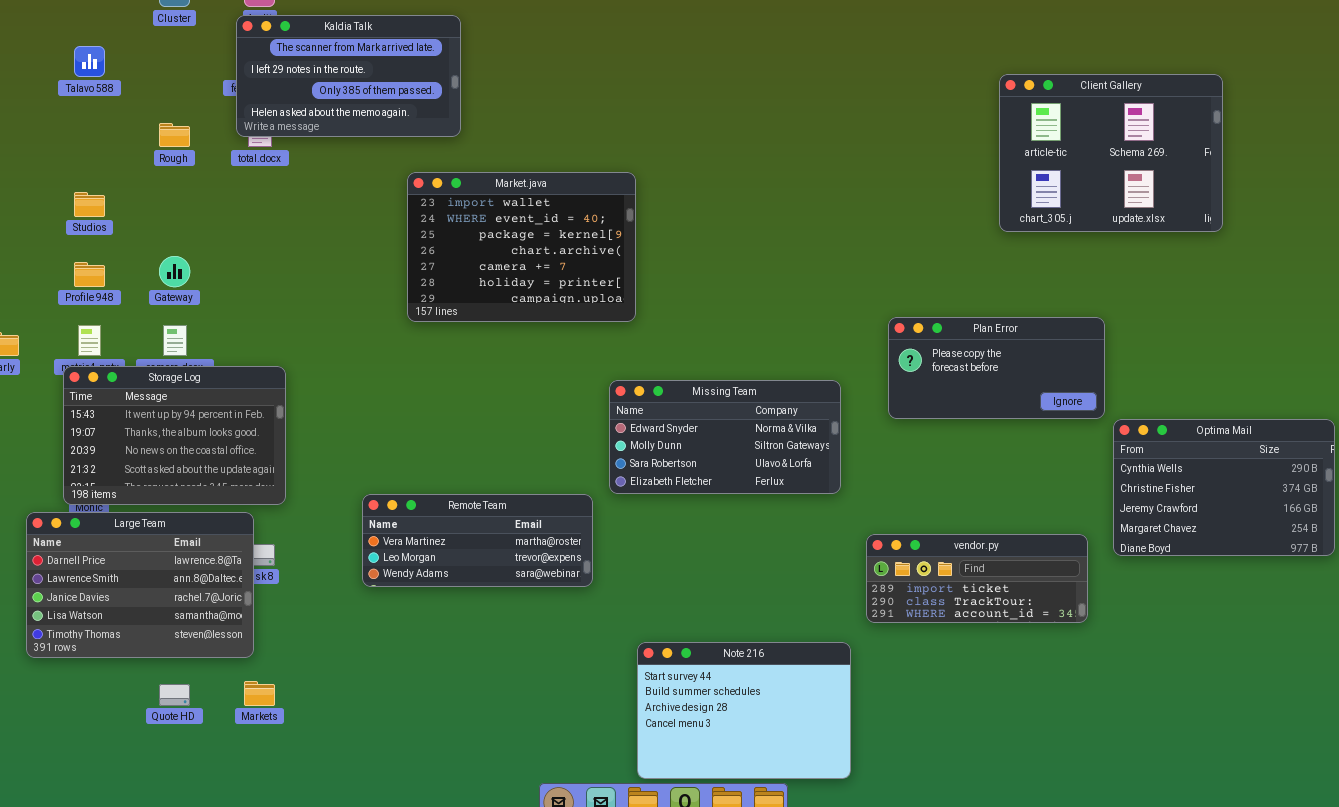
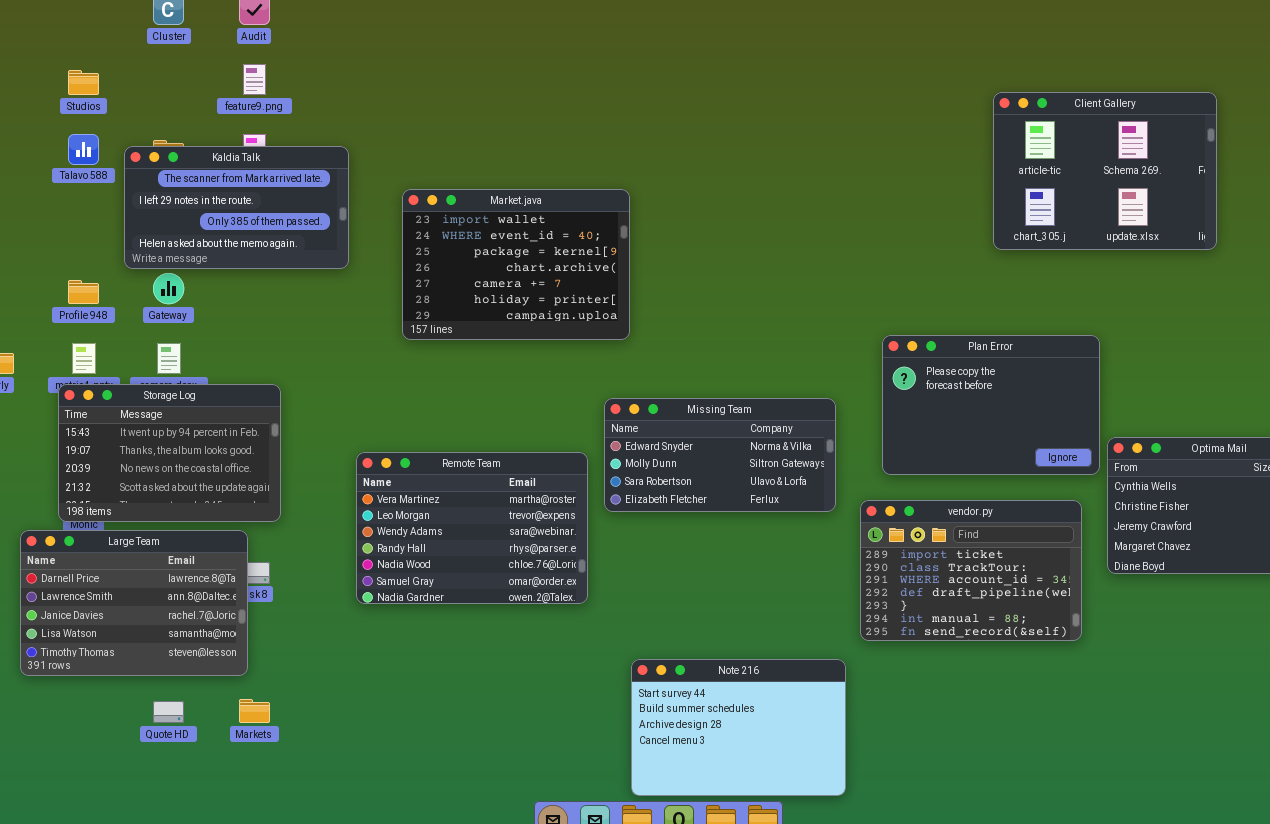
Kaldia Talk: [236,15,461,137] -> [124,146,349,269], moved
Talavo 588: [74,46,105,77] -> [68,134,99,165], moved
Studios: [74,192,105,217] -> [68,70,99,95], moved
Plan Error: [888,317,1105,419] -> [882,335,1100,475], resized
Remote Team: [362,494,593,587] -> [356,452,588,604], resized
vendor.py: [866,534,1088,623] -> [860,500,1082,641], resized

